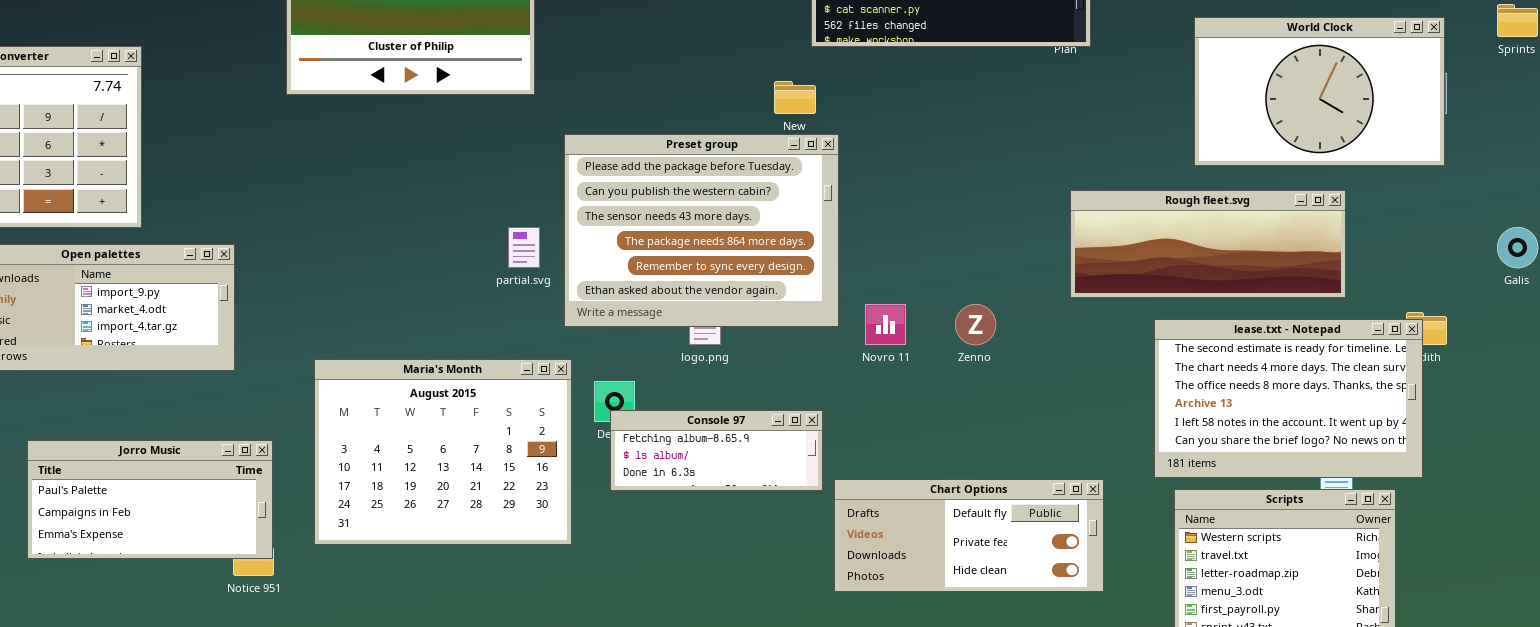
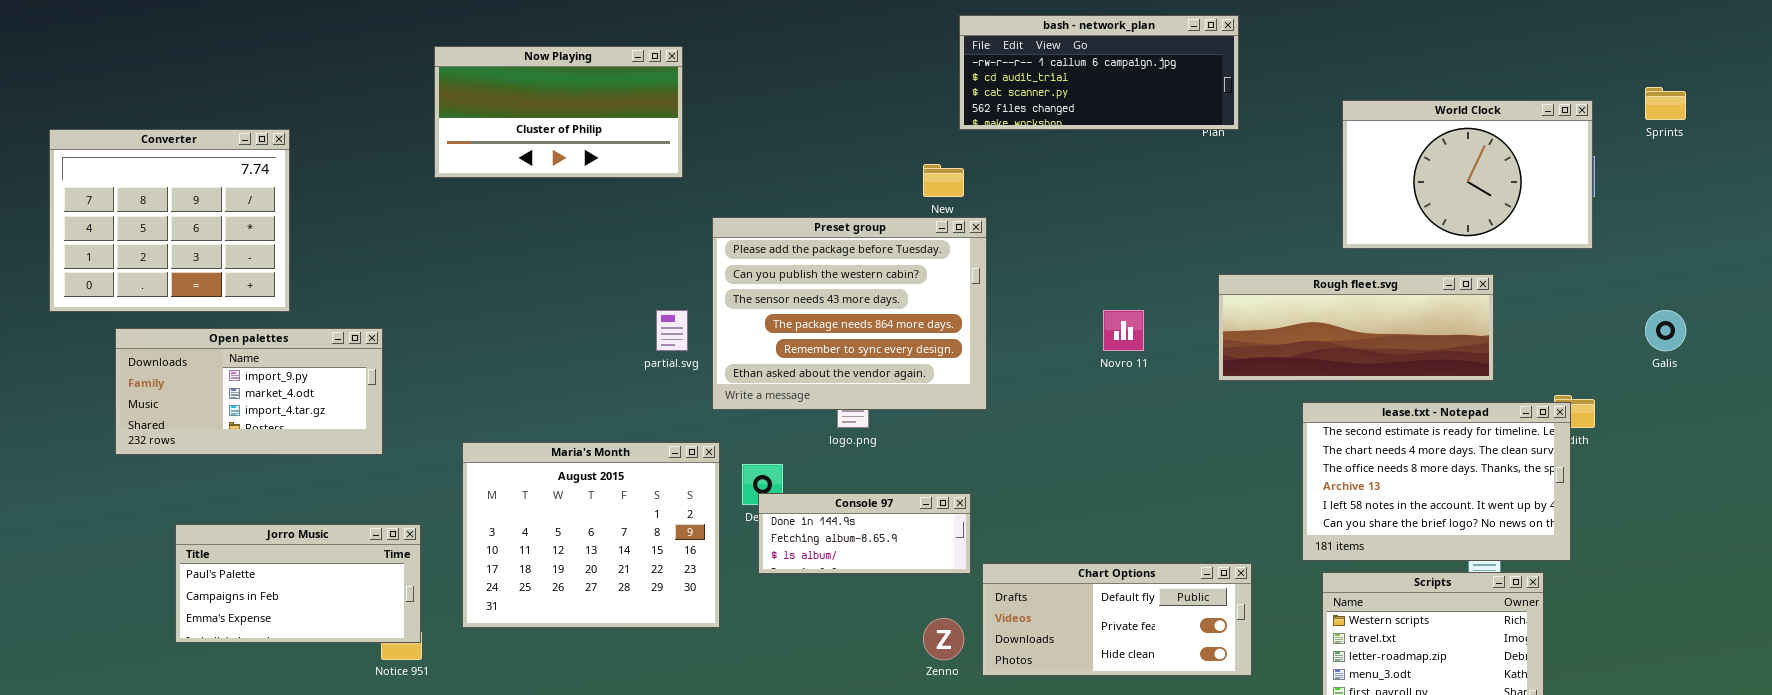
Novro 11: [865,304,906,345] -> [1103,310,1144,351], moved
Zenno: [955,304,996,345] -> [923,618,964,660], moved
Console 97: [610,410,823,491] -> [758,493,971,574], scrolled up 1 row

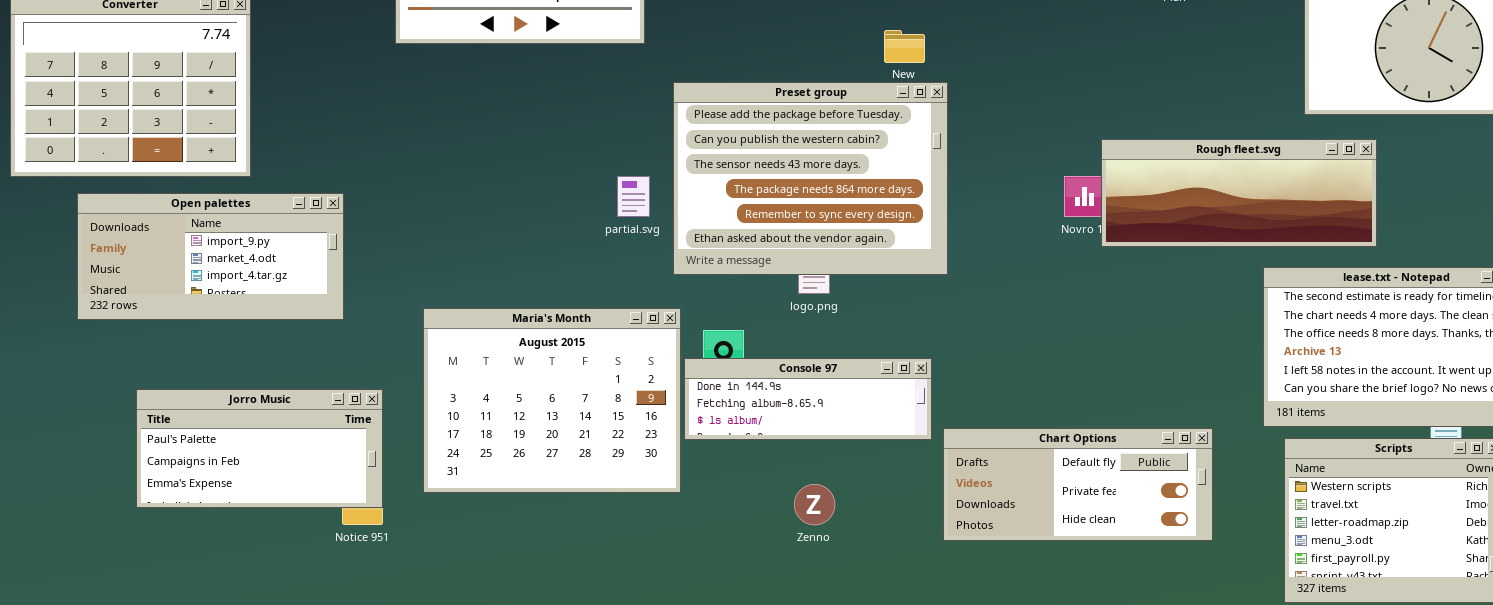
Rough fleet.svg: [1218,274,1494,381] -> [1101,139,1377,247], moved
Console 97: [758,493,971,574] -> [684,358,932,440], resized
Zenno: [923,618,964,660] -> [794,484,835,525], moved

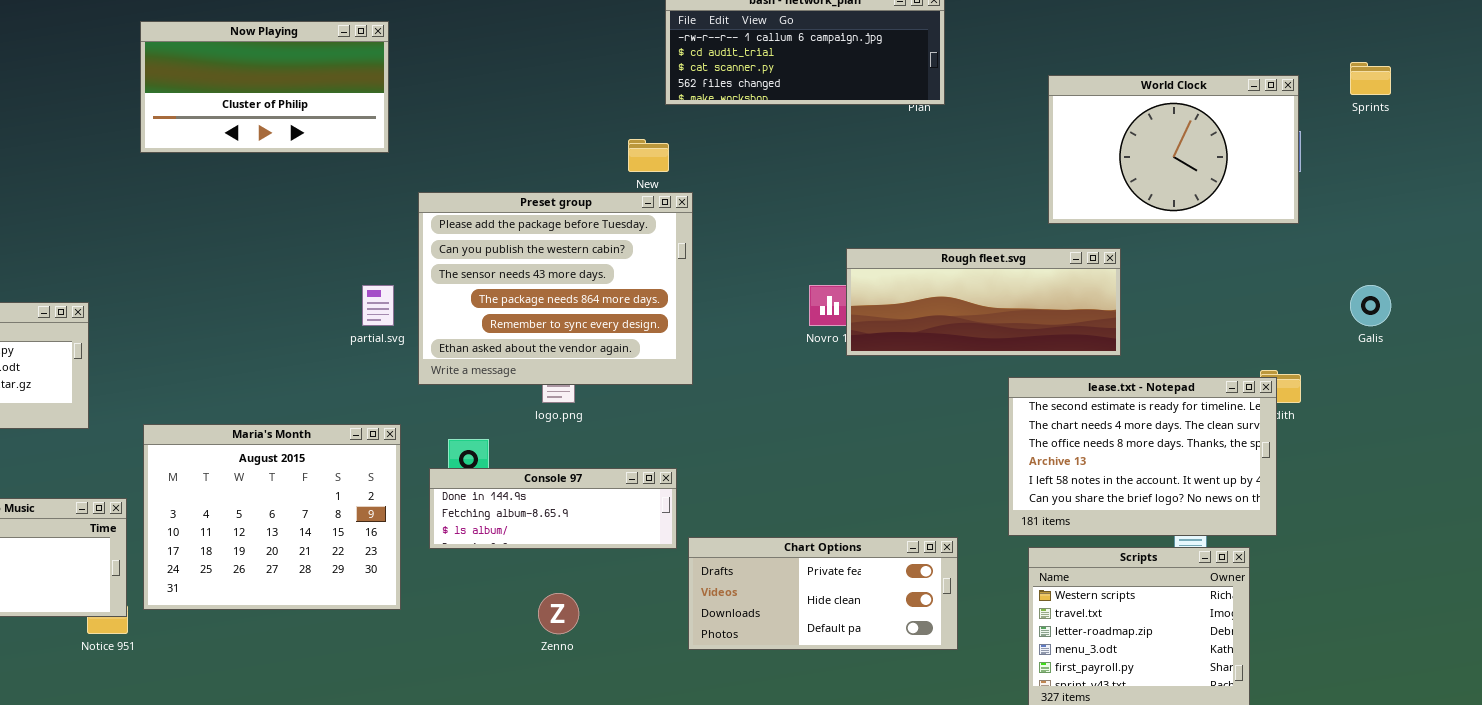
Maria's Month: [423,308,681,493] -> [143,424,401,610], moved
Chart Options: [943,428,1213,541] -> [688,537,958,650], scrolled down 1 row

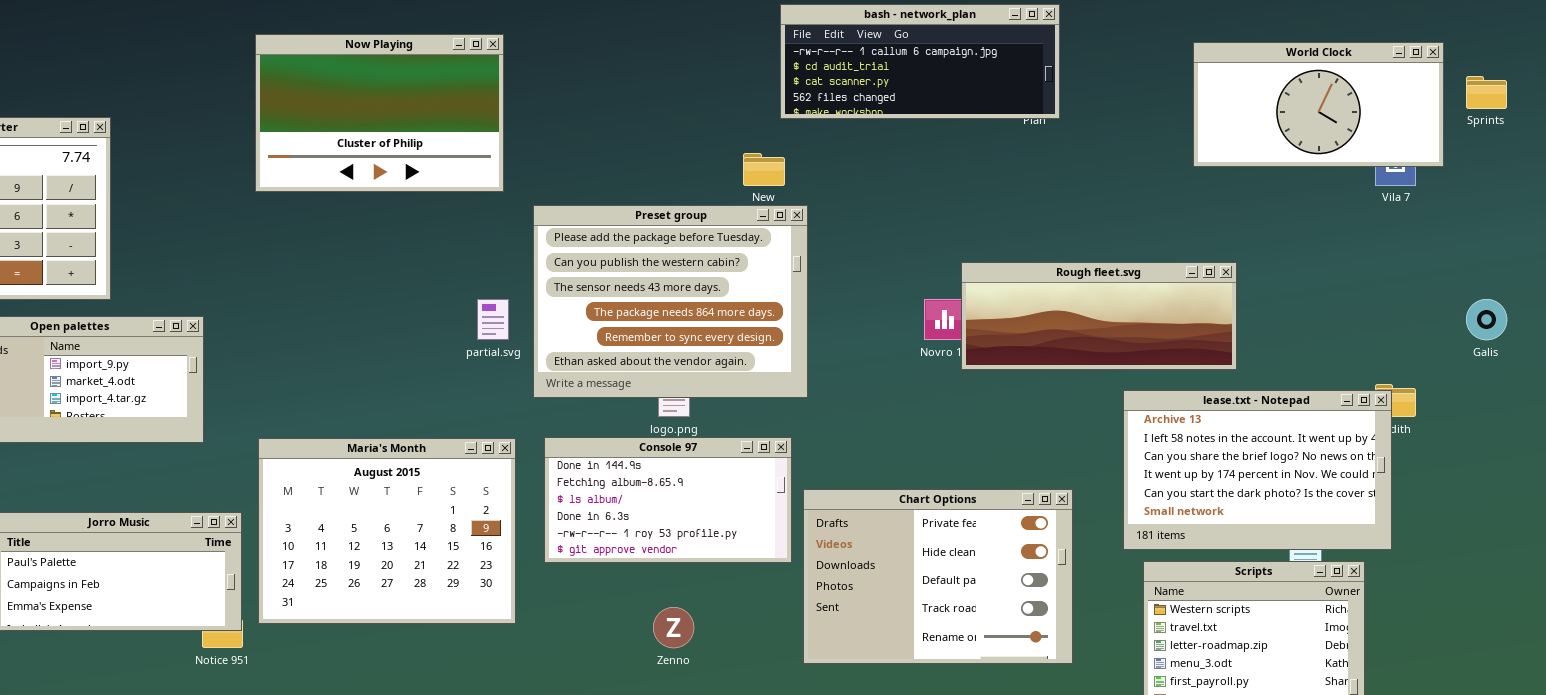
Now Playing: [140,21,389,153] -> [255,34,504,192], resized
World Clock: [1048,75,1299,224] -> [1193,42,1444,167], moved, resized
lease.txt - Notepad: [1008,377,1277,536] -> [1123,390,1392,550], scrolled down 3 rows
Console 97: [429,468,677,549] -> [544,437,792,563], resized
Chart Options: [688,537,958,650] -> [803,489,1073,664], resized

